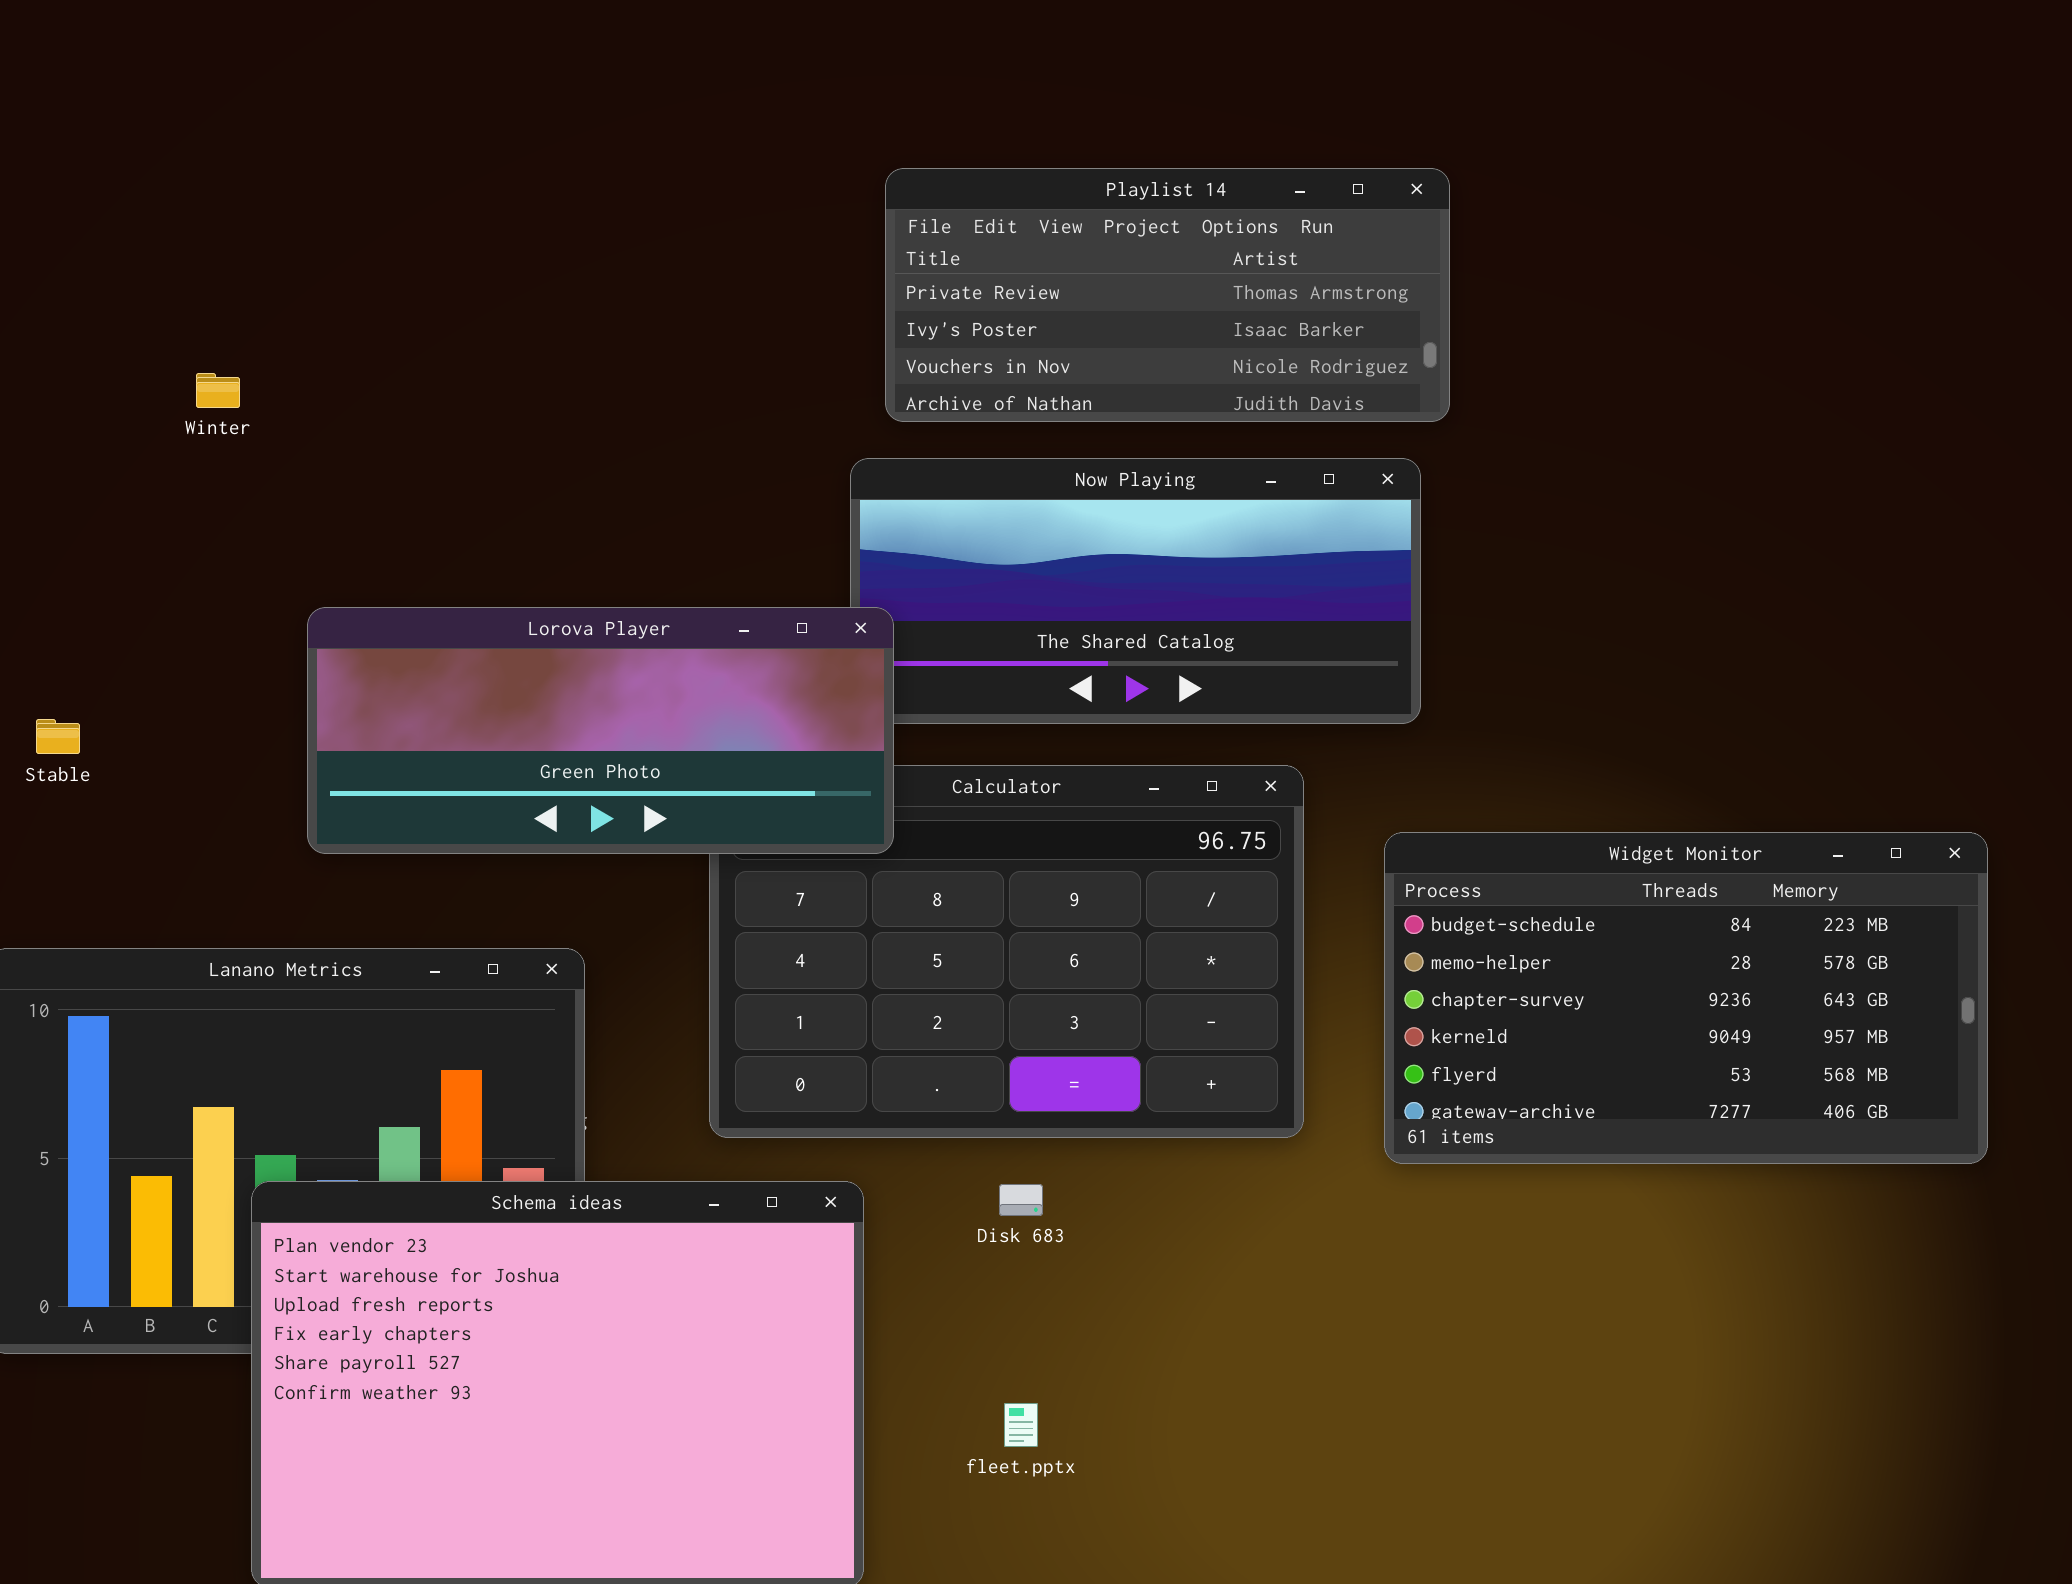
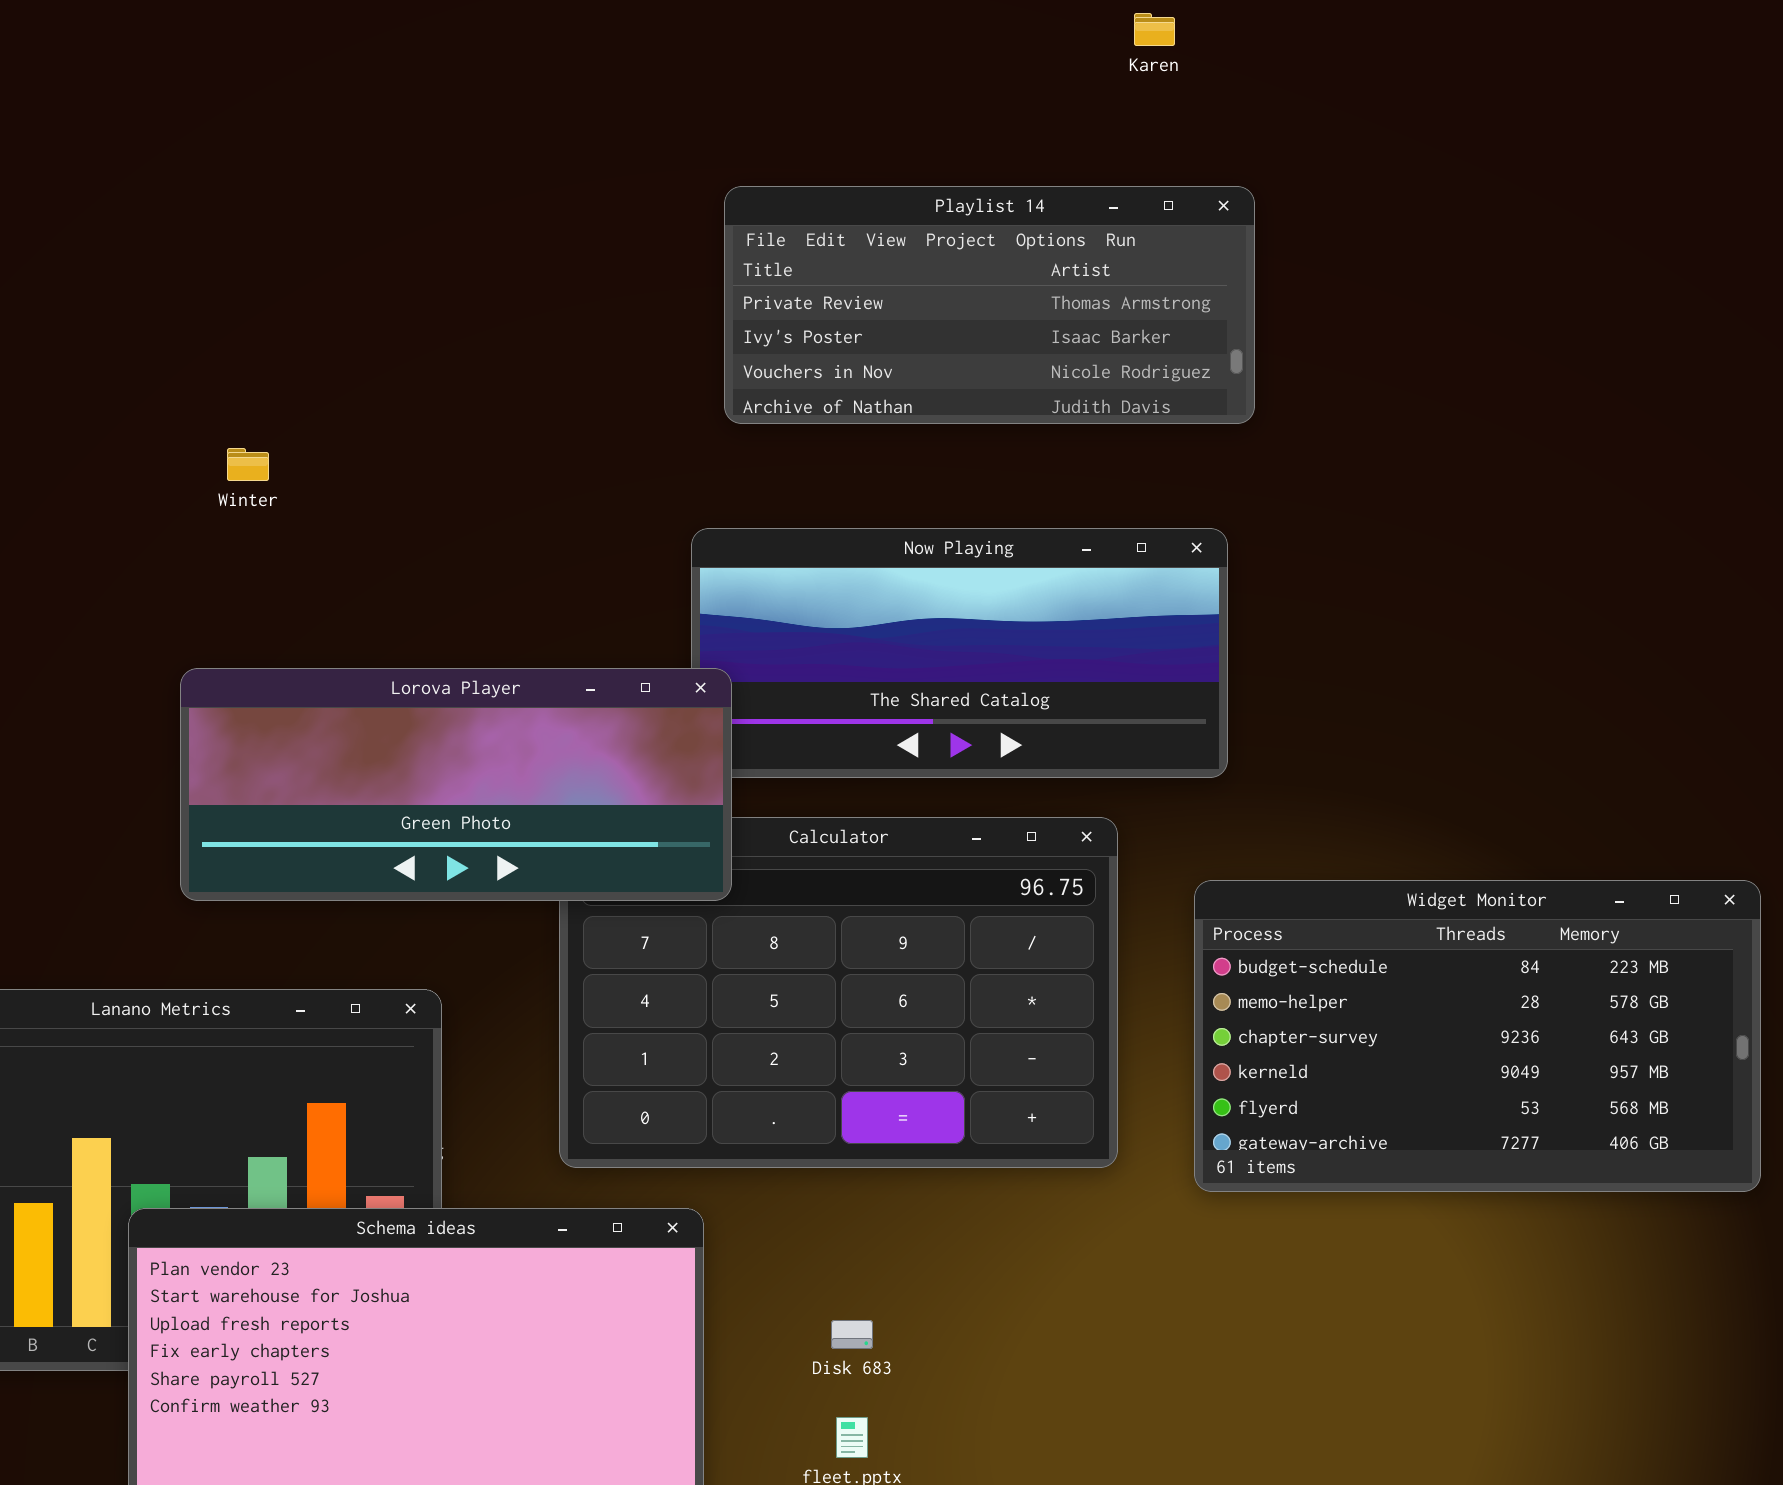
Playlist 14: [885,168,1450,422] -> [724,186,1255,424], moved
Winter: [196,373,240,408] -> [227,448,269,481], moved
Disk 683: [999,1184,1043,1216] -> [831,1320,873,1349], moved

